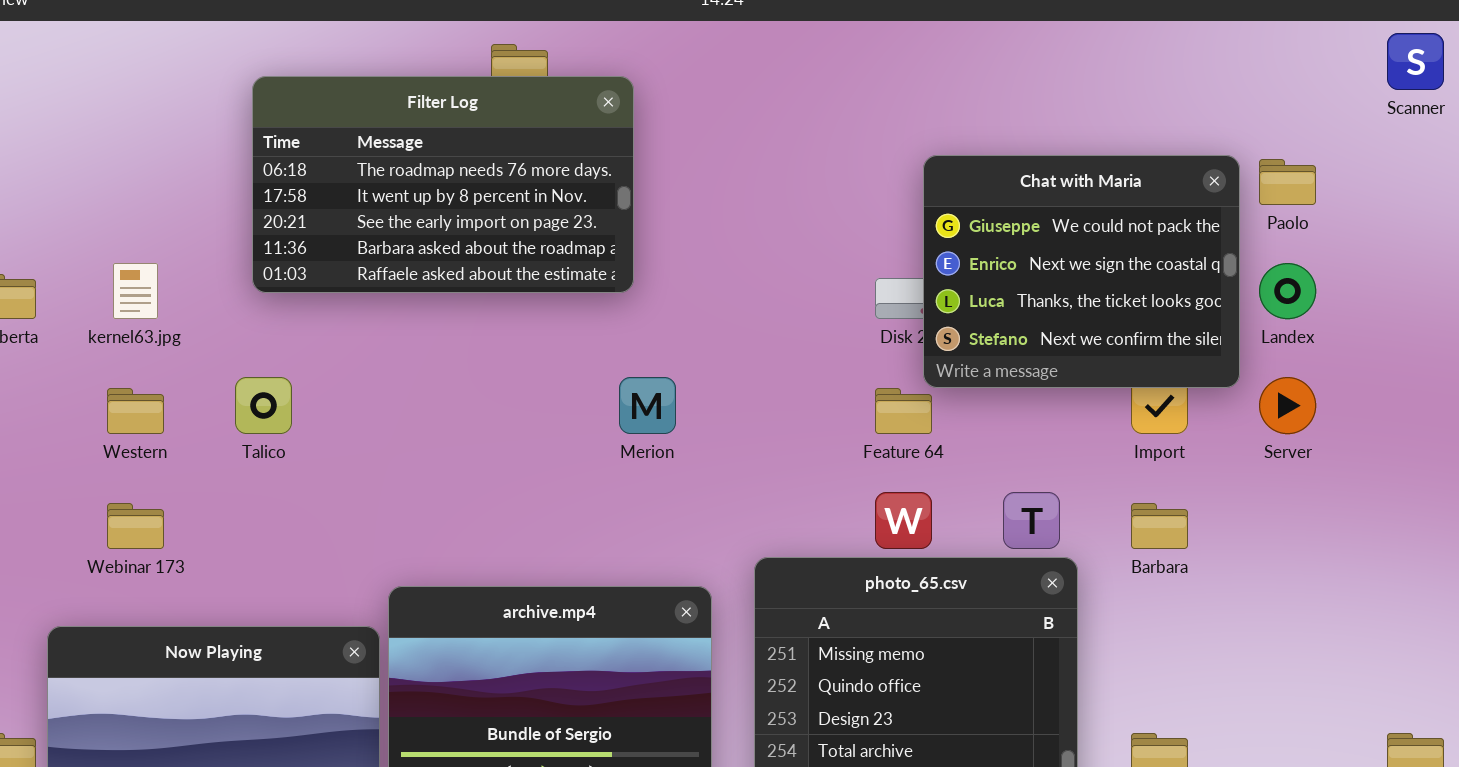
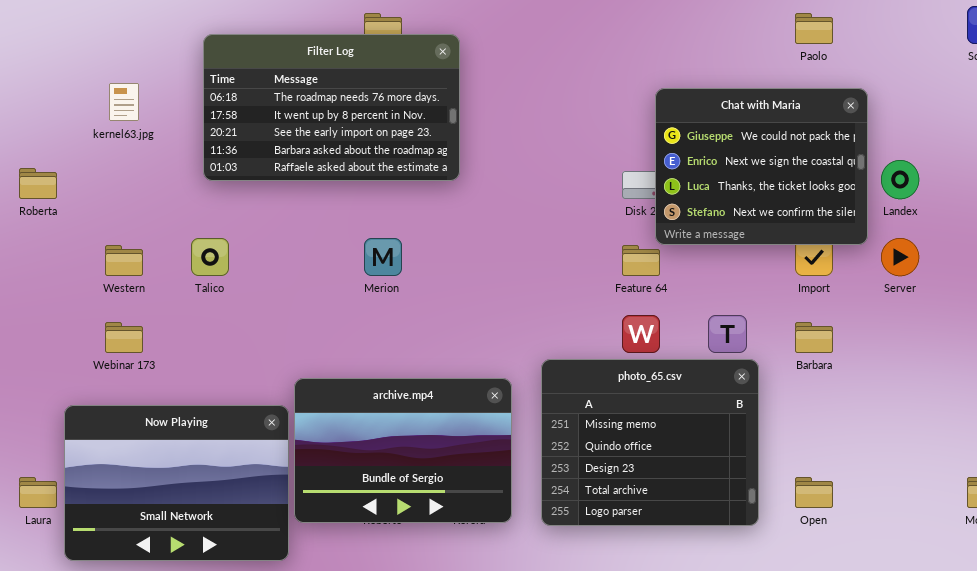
Paolo: [1259,159,1316,205] -> [795,13,833,44], moved
kernel63.jpg: [113,263,158,319] -> [109,83,139,121], moved
Merion: [619,377,676,434] -> [364,238,402,276], moved

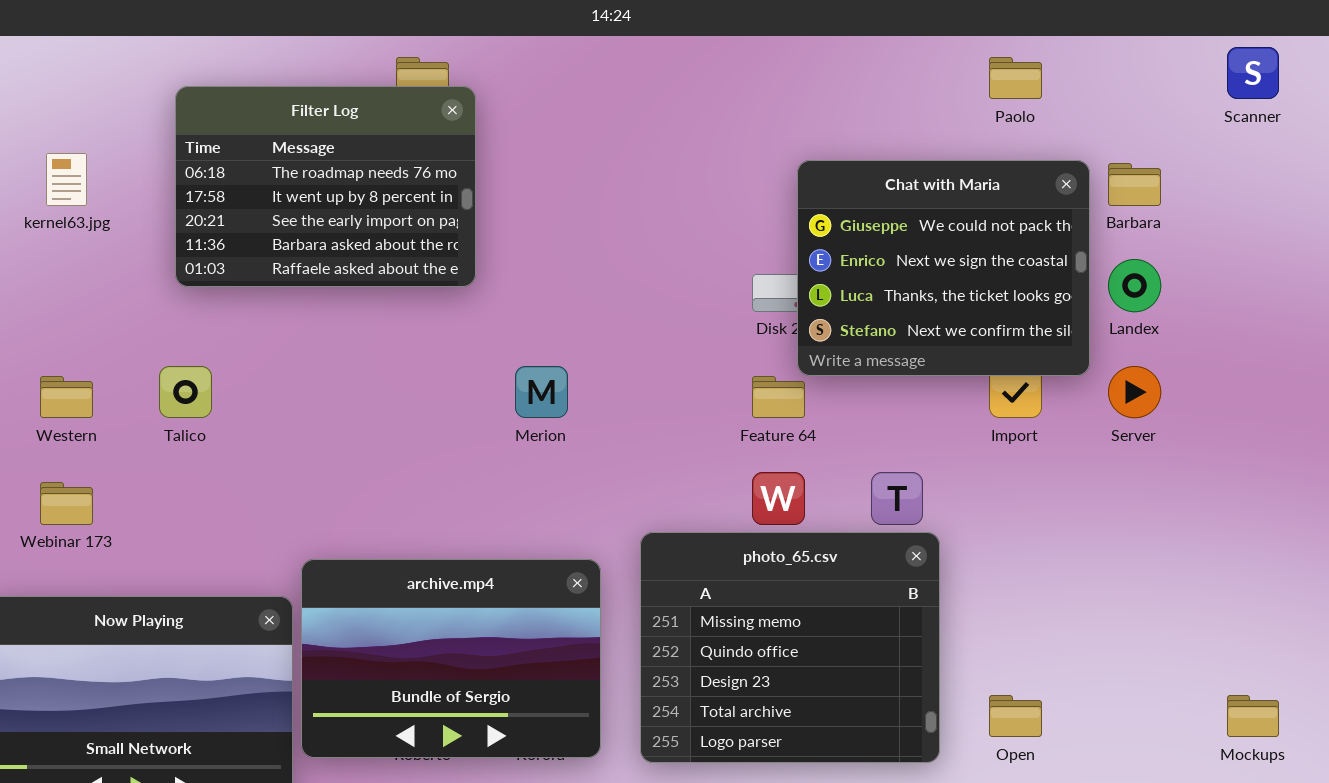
Filter Log: [203,34,460,181] -> [175,86,476,287], resized
Merion: [364,238,402,276] -> [515,366,568,418], moved
Barbara: [795,322,833,353] -> [1108,163,1161,206], moved

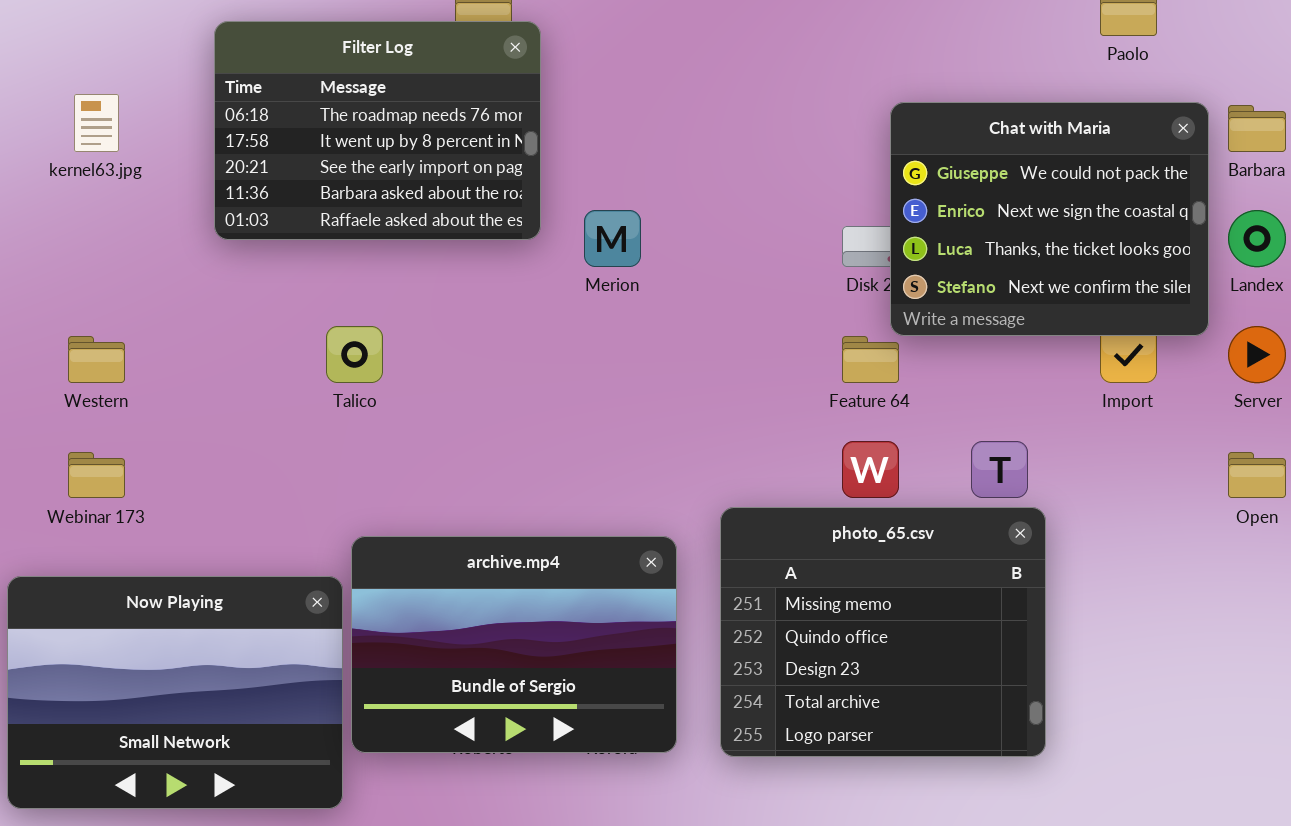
Talico: [159,366,212,418] -> [326,326,383,383], moved
Merion: [515,366,568,418] -> [584,210,641,267], moved
Open: [989,695,1042,737] -> [1228,452,1286,498], moved

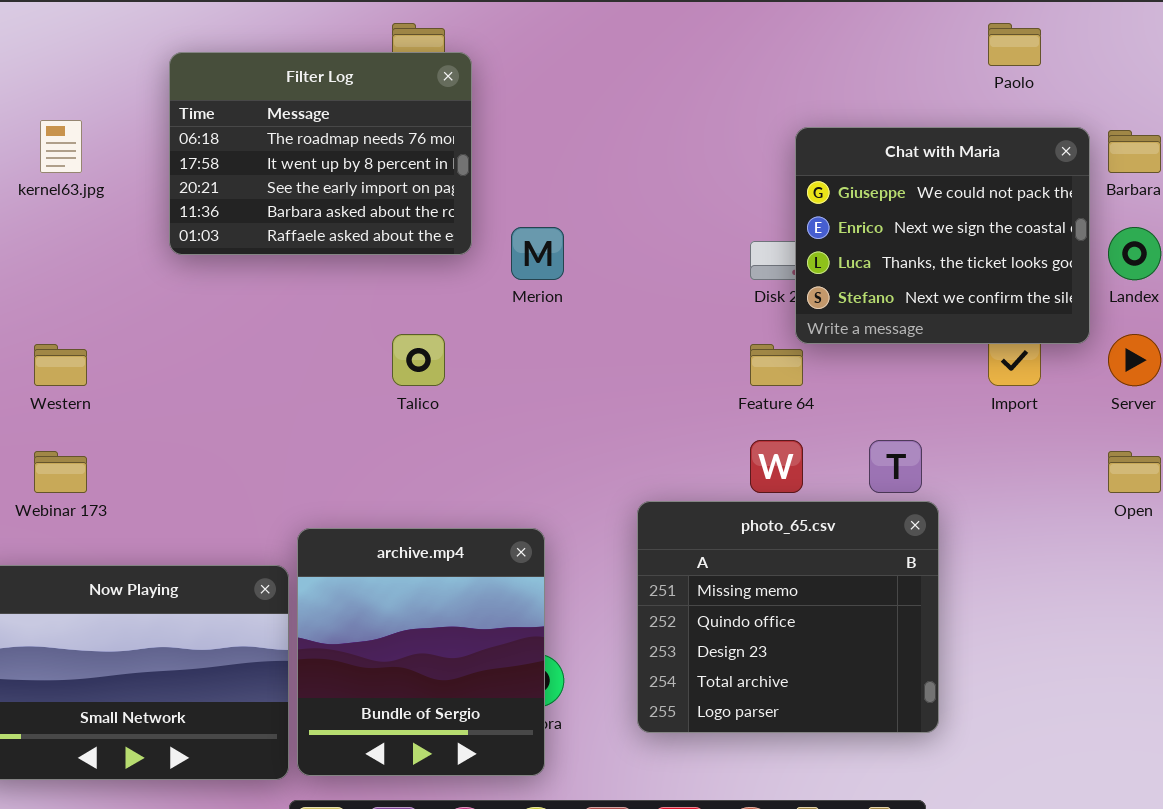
Talico: [326,326,383,383] -> [392,334,445,386], moved
archive.mp4: [351,536,677,753] -> [297,528,545,776], resized

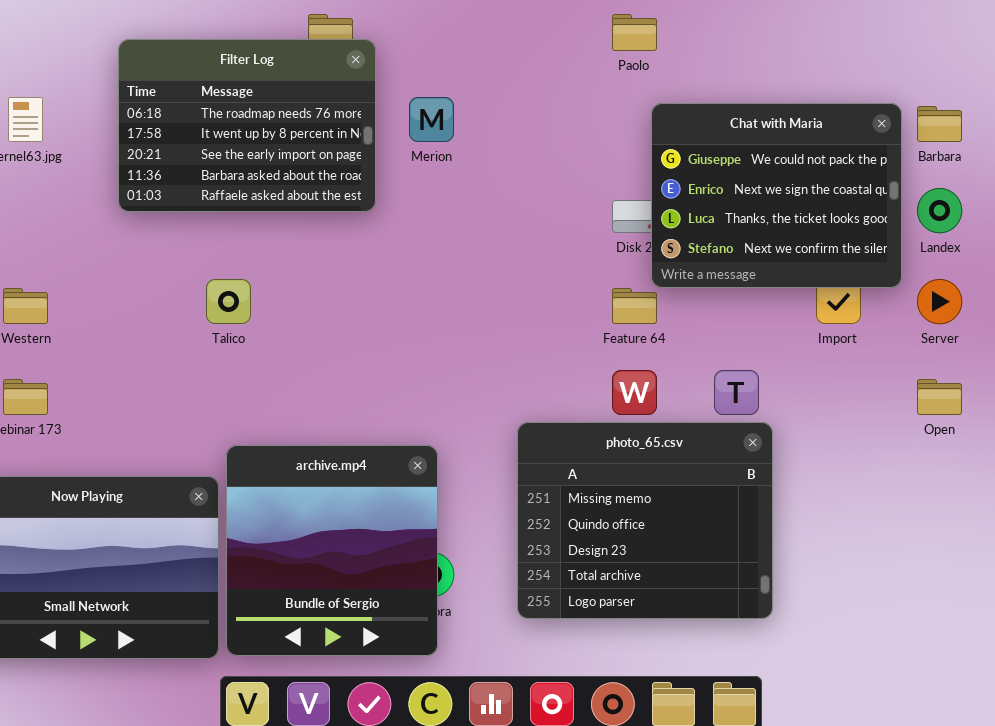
Paolo: [988,23,1041,66] -> [612,14,657,51], moved
Merion: [511,227,564,280] -> [409,97,454,142], moved
Talico: [392,334,445,386] -> [206,279,251,324], moved

